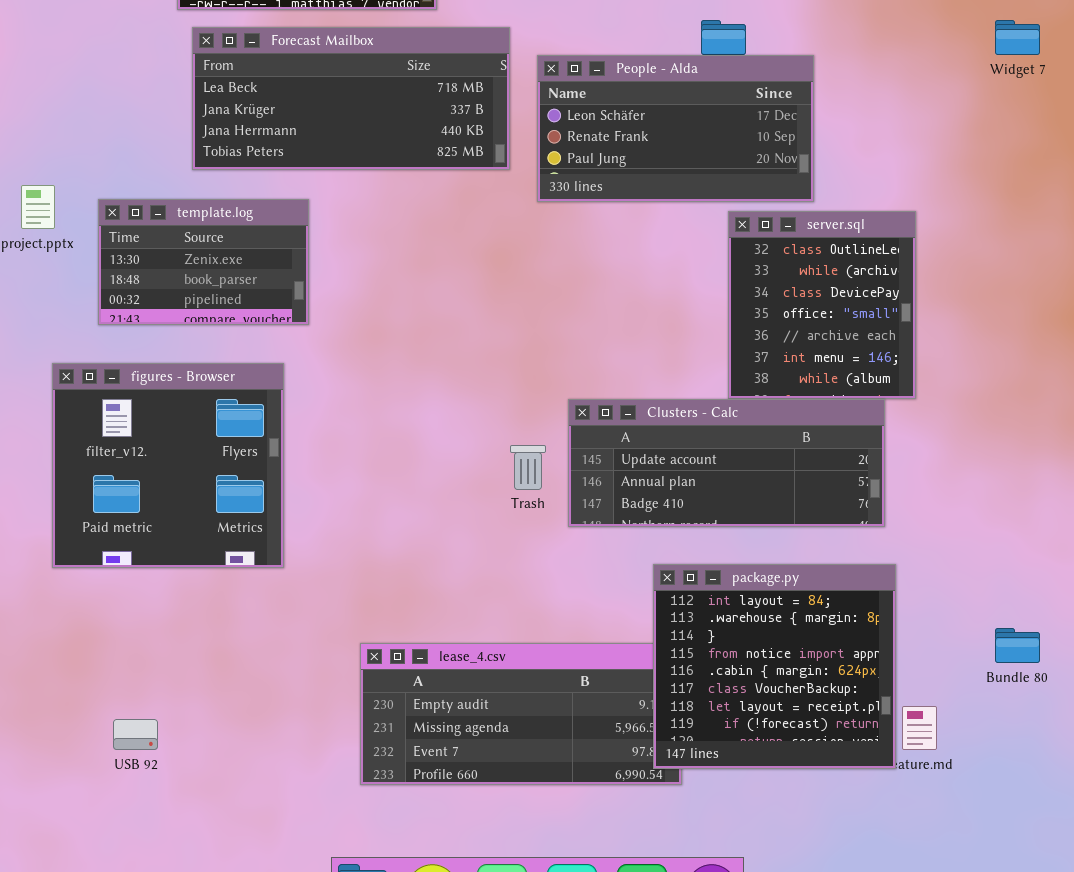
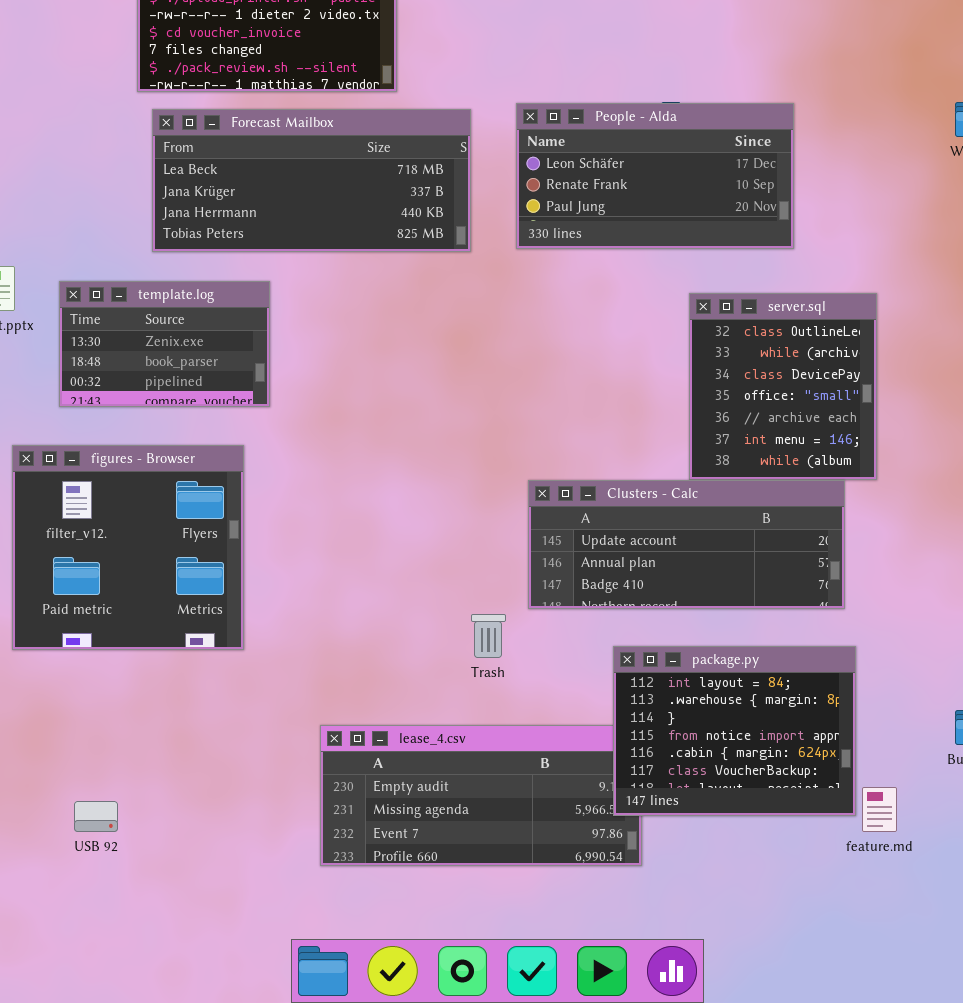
People - Alda: [537,55,814,202] -> [516,103,794,249], moved
Trash: [510,445,546,490] -> [471,614,506,658], moved
package.py: [653,564,896,769] -> [613,646,856,816], resized

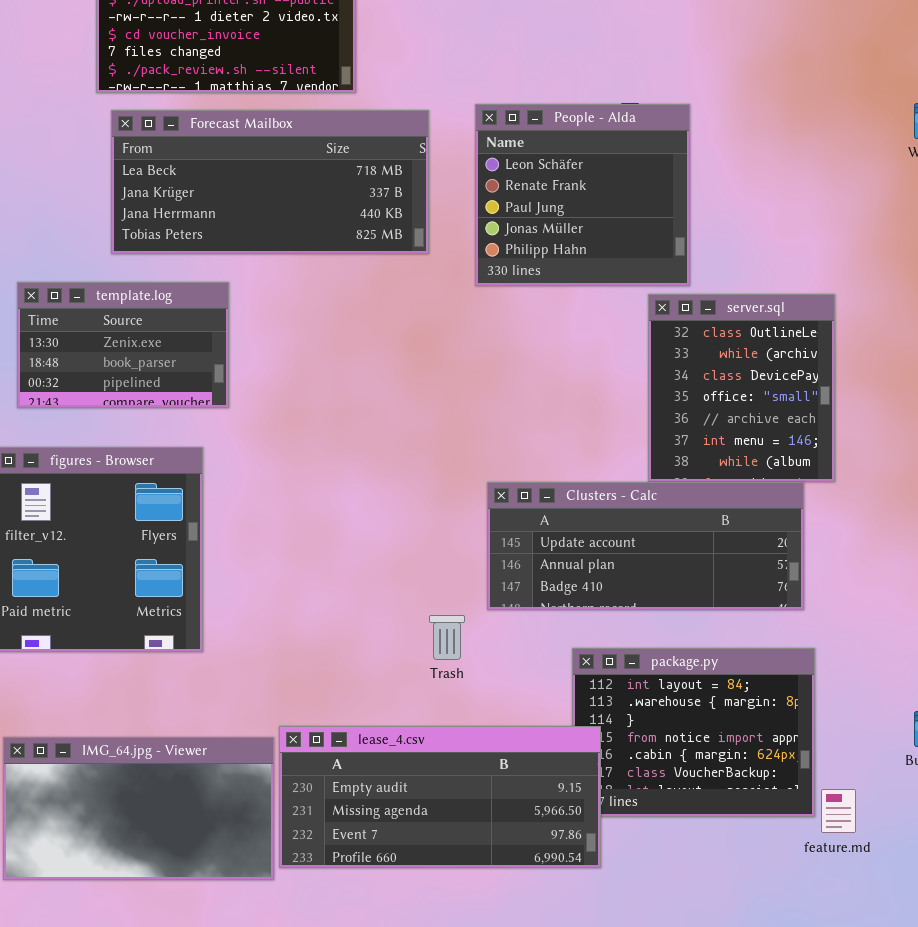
People - Alda: [516,103,794,249] -> [475,104,690,286], resized
lease_4.csv: [320,725,642,866] -> [279,726,601,868], raised
IMG_64.jpg - Viewer: none -> [3,737,274,880], opened

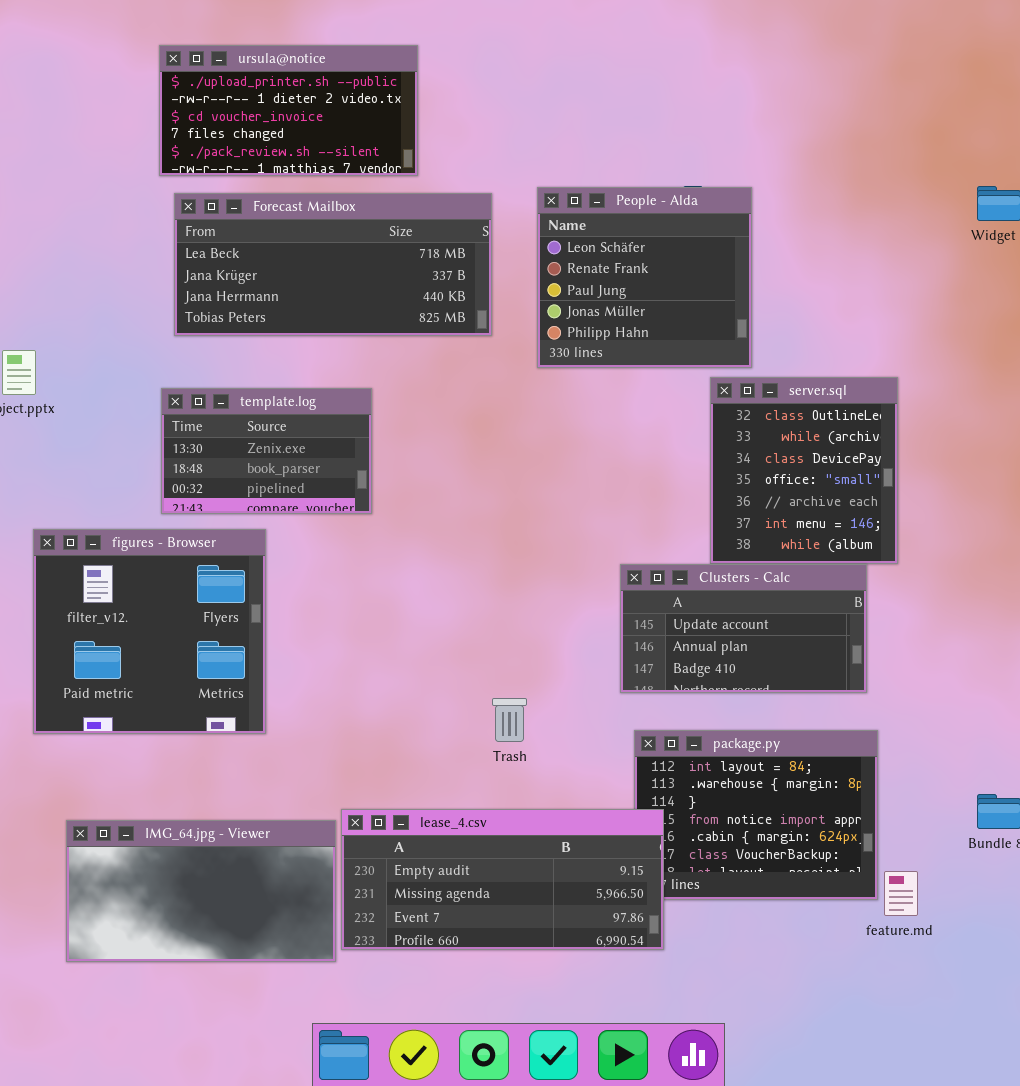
template.log: [17,282,229,408] -> [161,388,372,514], moved
Clusters - Calc: [487,482,804,610] -> [620,564,867,693], resized

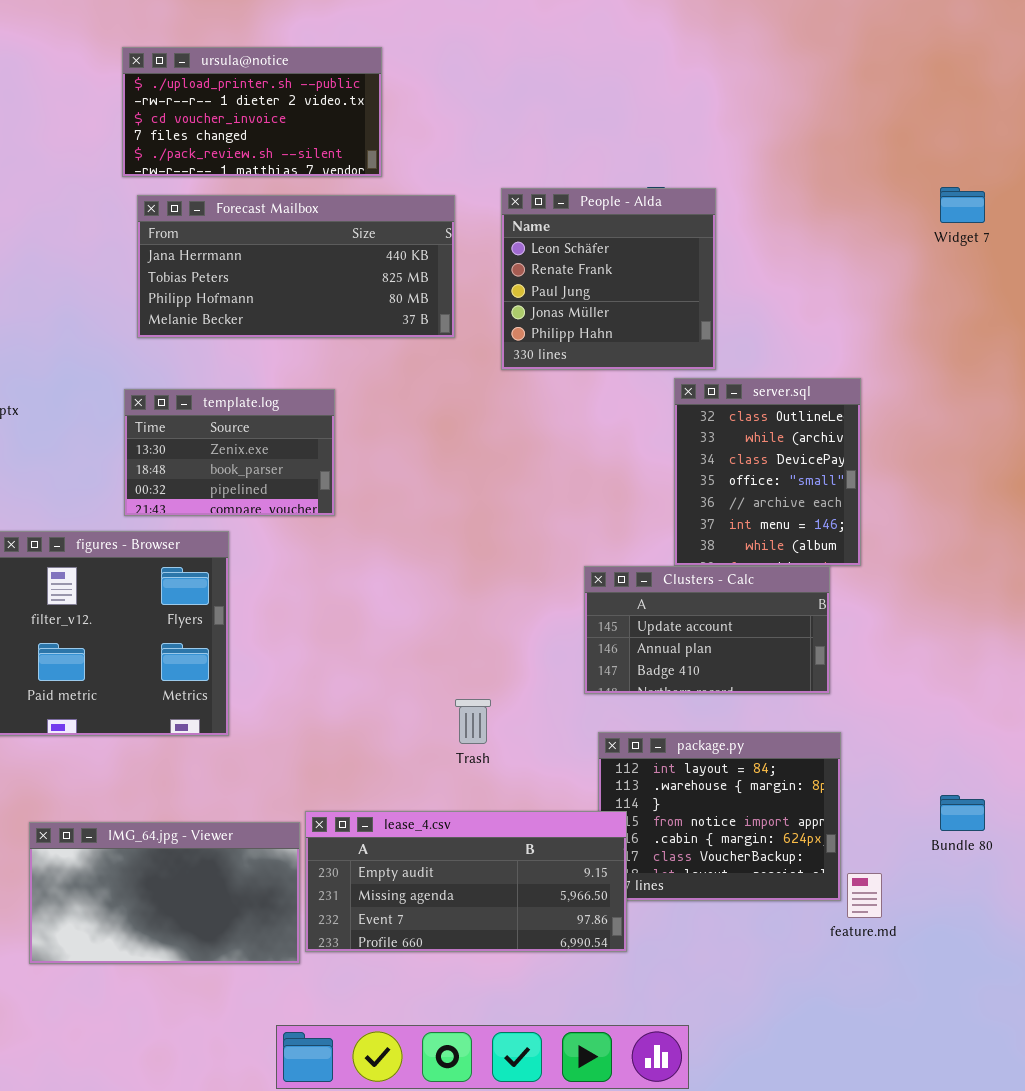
Forecast Mailbox: [174,193,492,336] -> [137,195,455,338], scrolled down 2 rows

